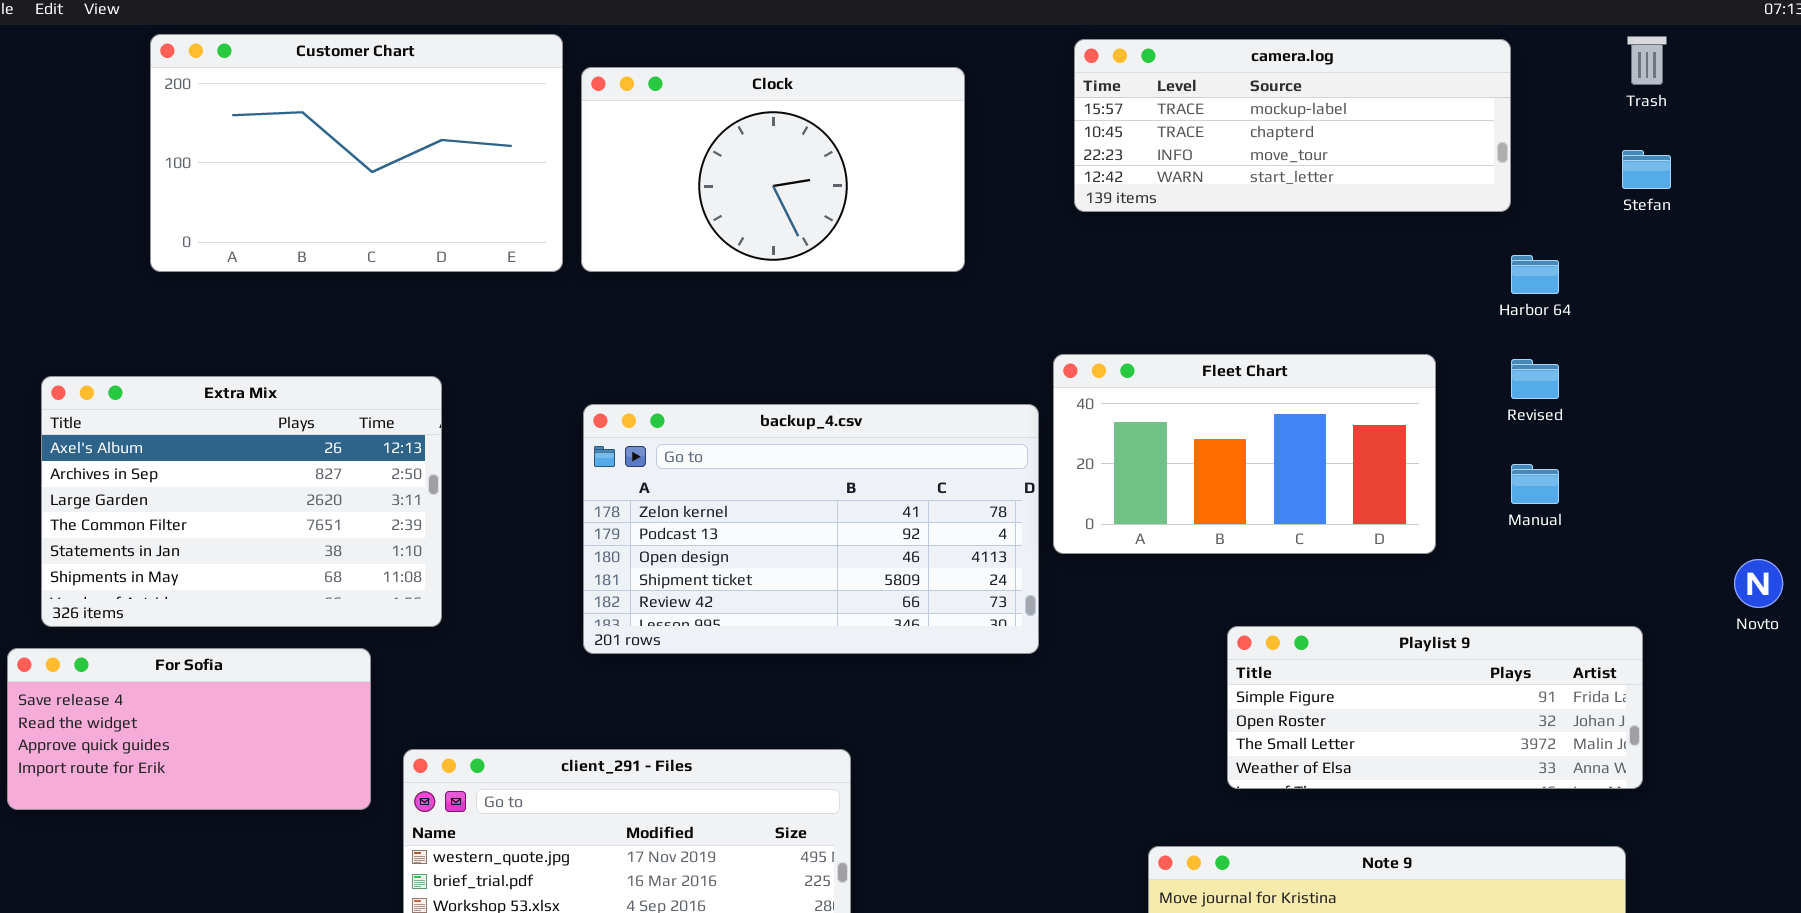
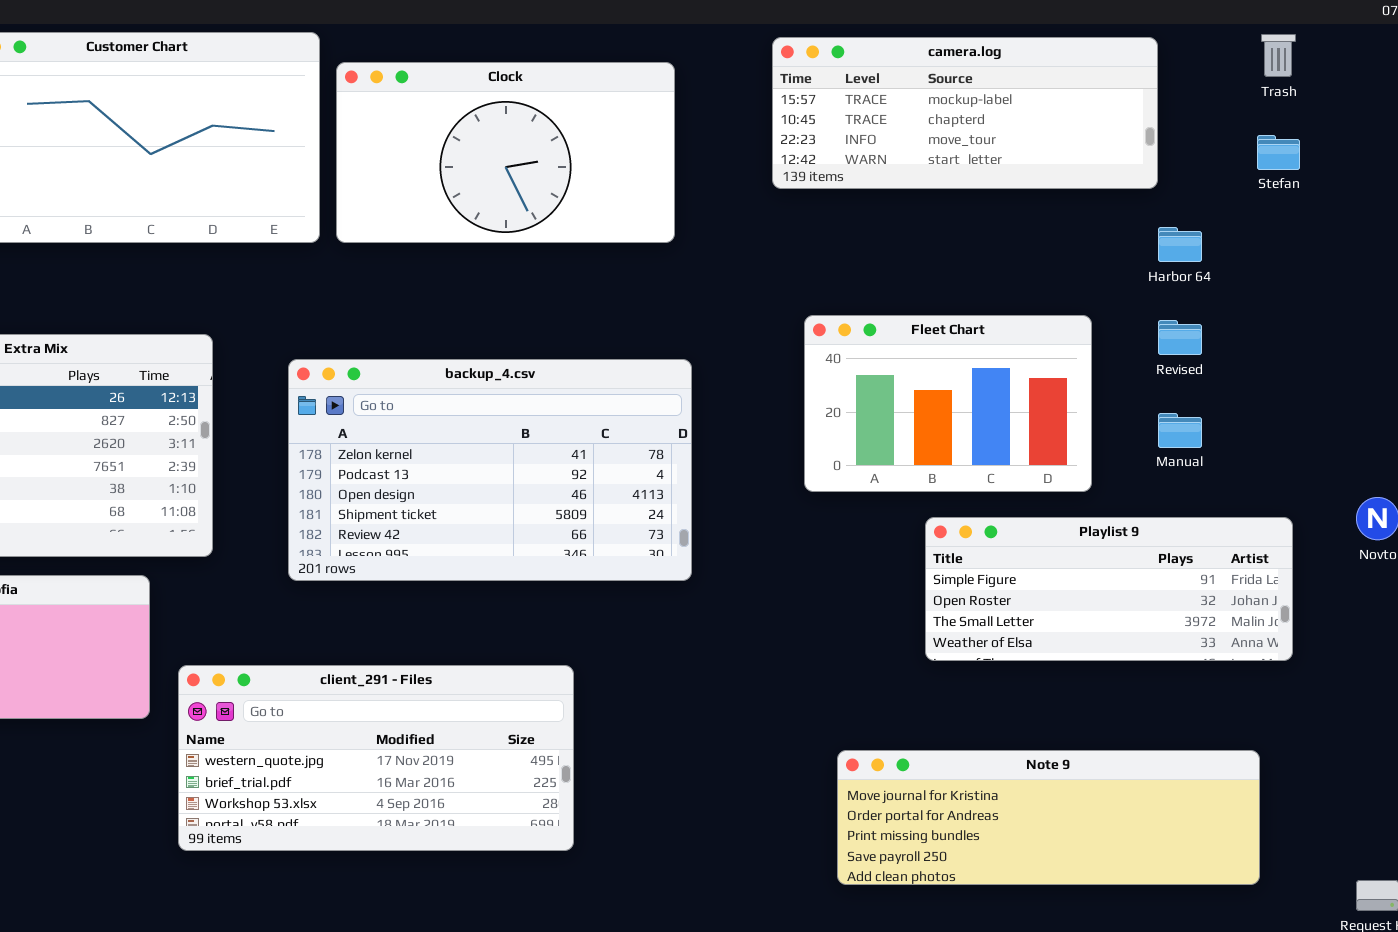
Fleet Chart: [1053,354,1436,554] -> [804,315,1092,492], resized
backup_4.csv: [583,404,1039,654] -> [288,359,692,581], moved
Playlist 9: [1227,626,1643,789] -> [925,517,1293,661], moved

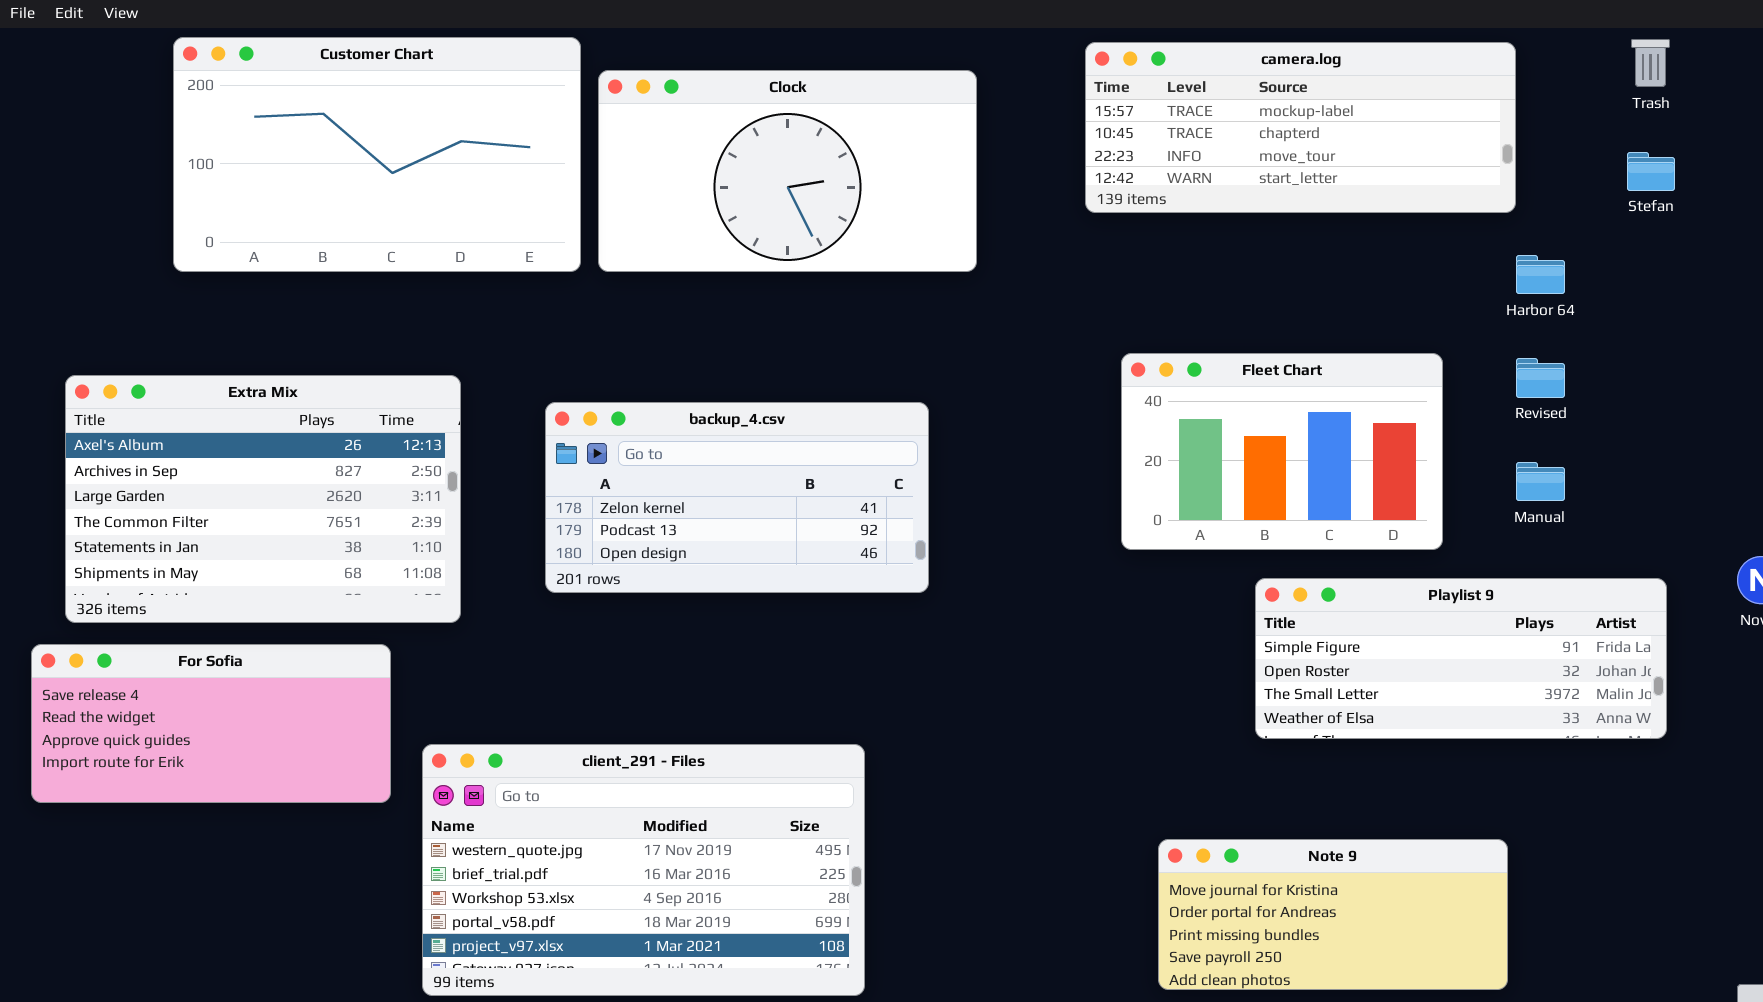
backup_4.csv: [288,359,692,581] -> [545,402,929,593], resized
client_291 - Files: [178,665,574,851] -> [422,744,865,996], resized
Note 9: [837,750,1260,885] -> [1158,839,1508,990], resized

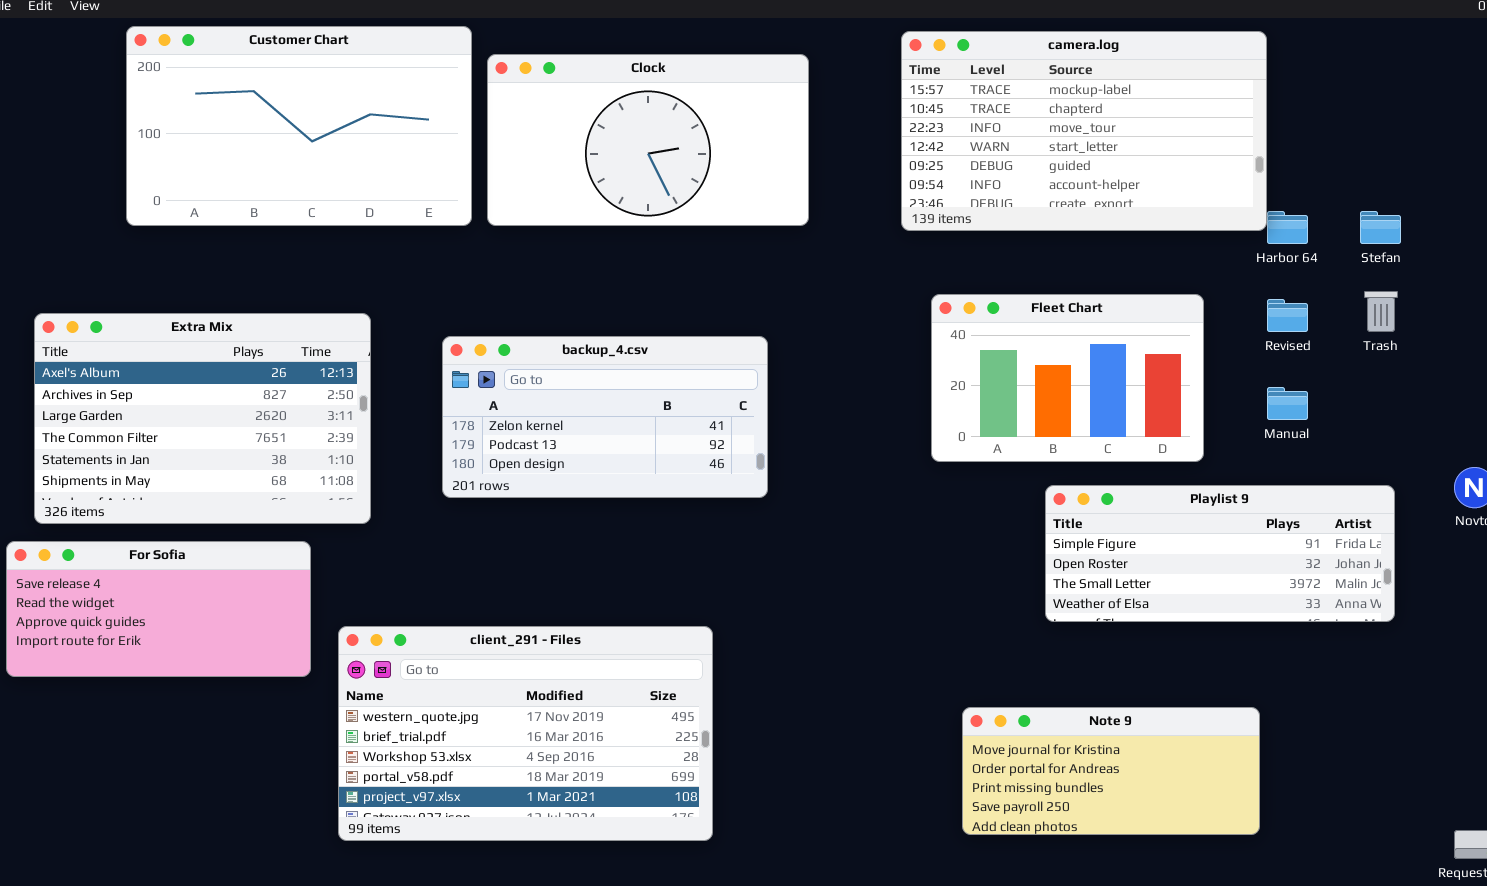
Trash: [1631,39,1670,87] -> [1364,291,1398,332], moved
camera.log: [1085,42,1516,213] -> [901,31,1267,231], resized
Stefan: [1627,152,1675,191] -> [1360,211,1401,244], moved

